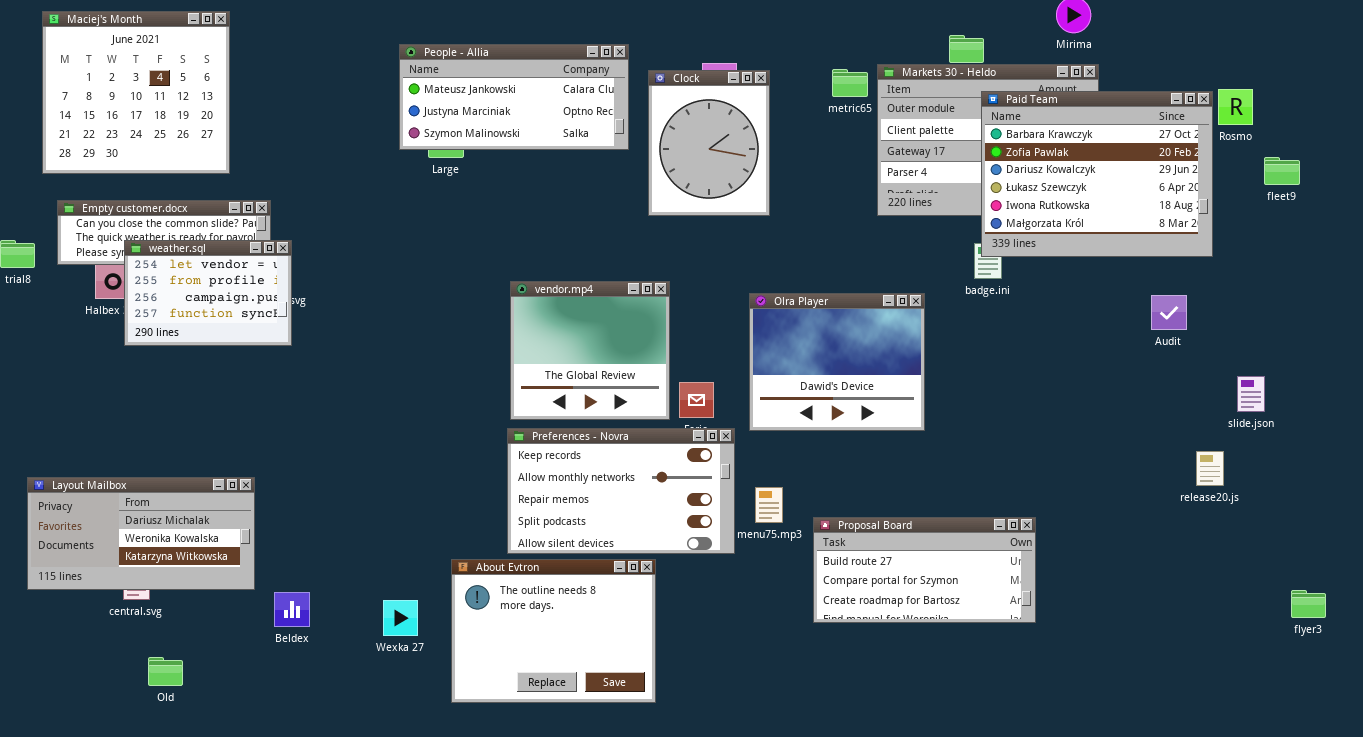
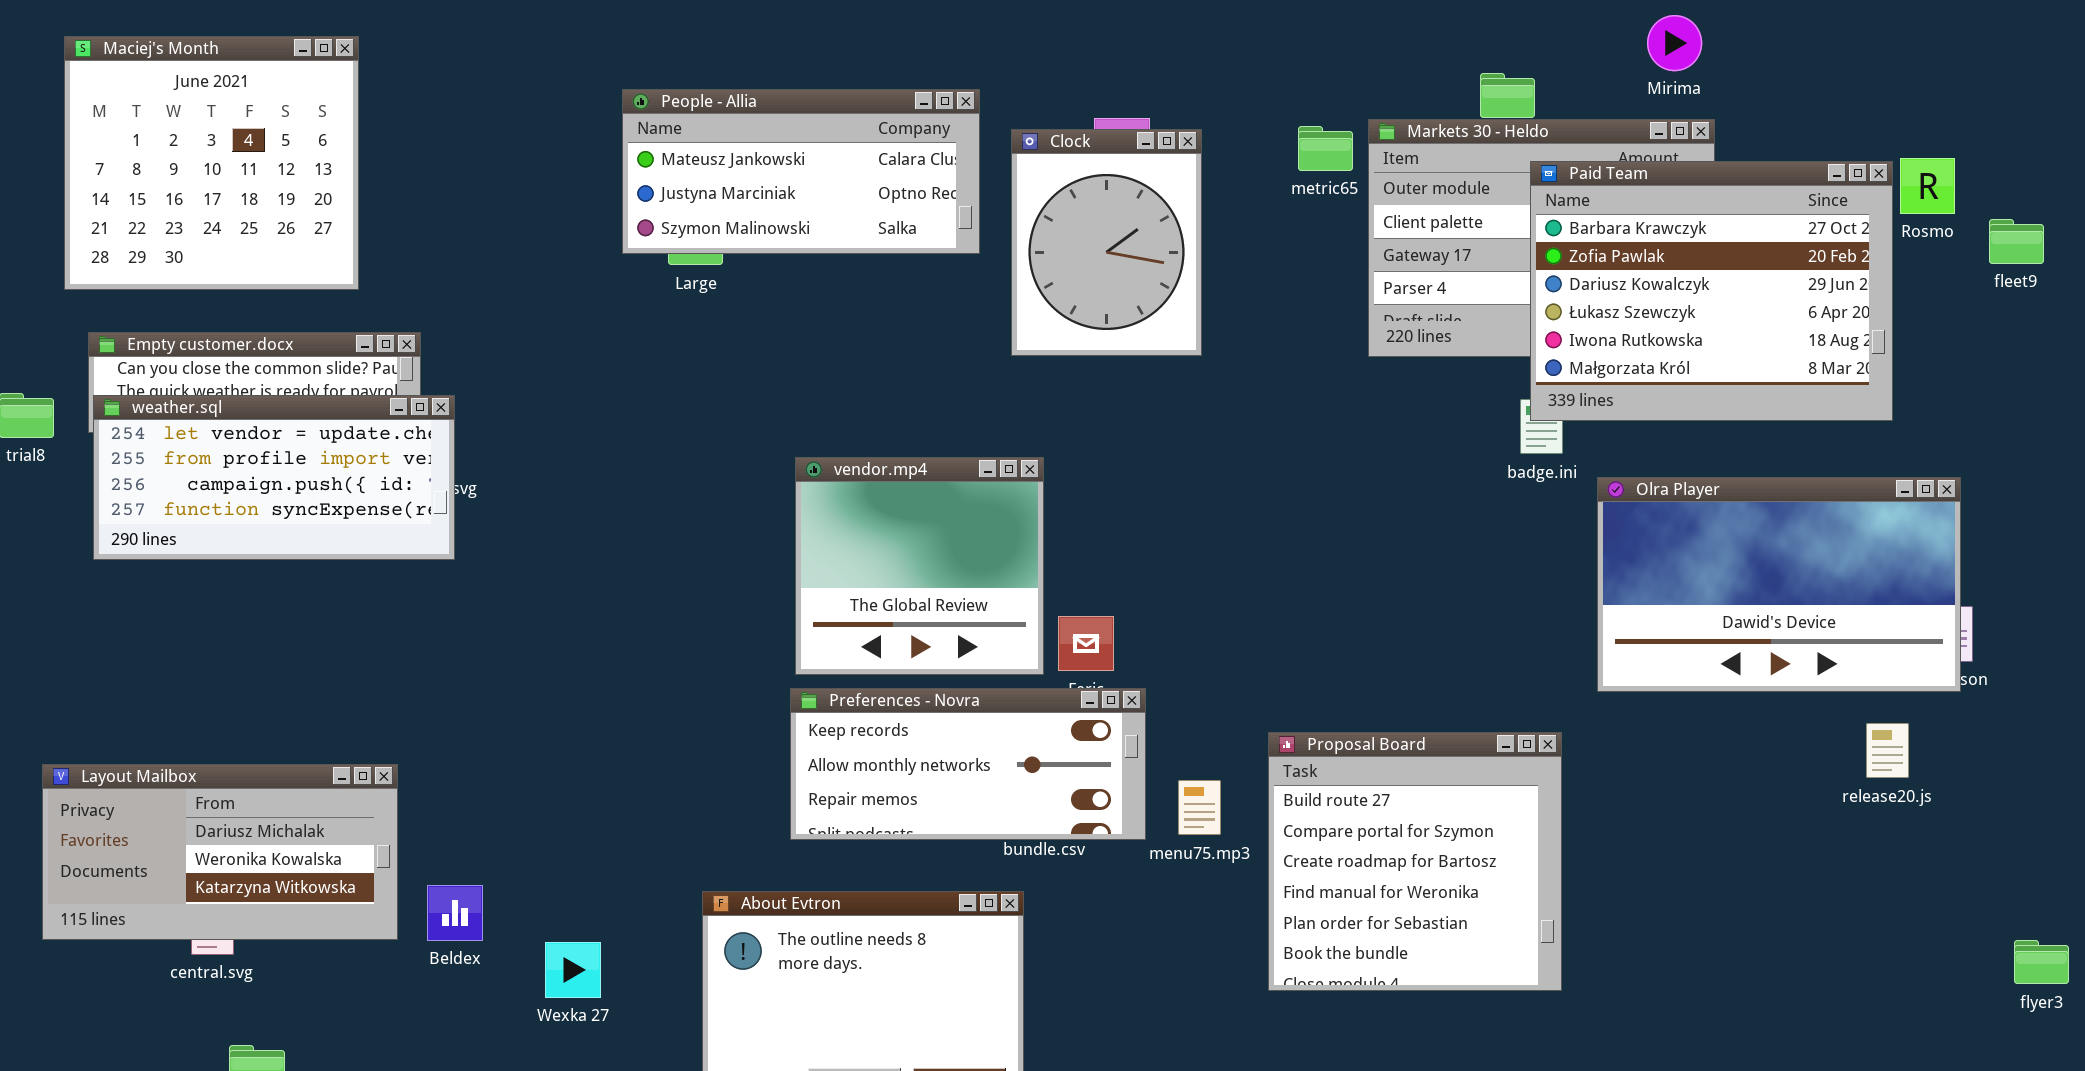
fleet9: [1264,157,1300,185] -> [1989,219,2044,264], moved
weather.sql: [124,240,292,346] -> [93,395,455,560], resized
Olra Player: [749,293,925,431] -> [1597,477,1961,692], moved, resized
Preferences - Novra: [507,428,735,554] -> [790,688,1146,840], resized
Proposal Board: [813,517,1036,623] -> [1268,732,1562,991], resized
Beldex: [274,592,310,627] -> [427,885,483,941], moved
Wexka 27: [383,600,418,636] -> [545,942,601,998], moved

